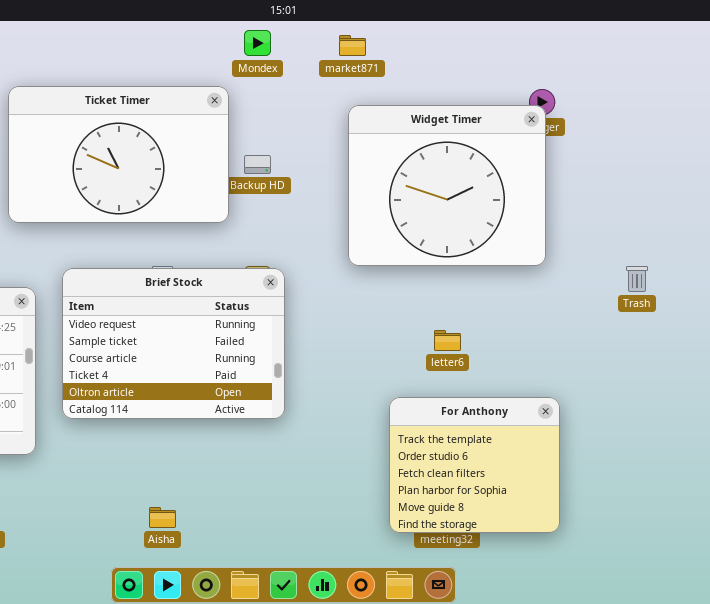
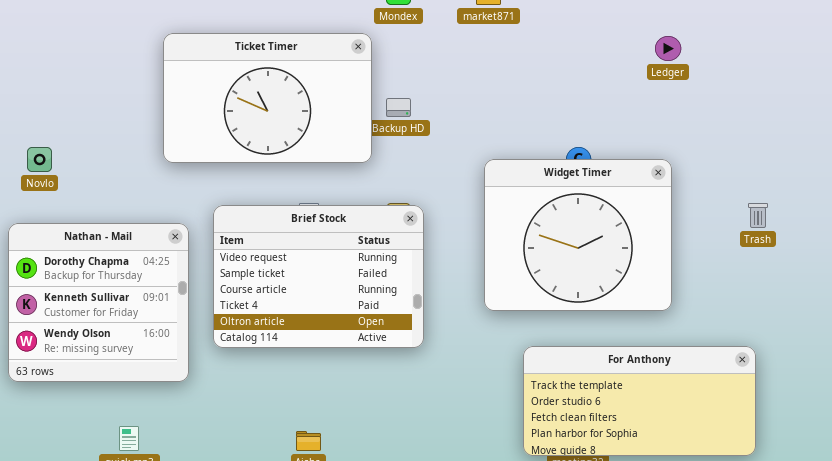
Widget Timer: [348,105,546,266] -> [484,159,672,311], moved
For Anthony: [389,397,560,533] -> [523,346,756,456], resized

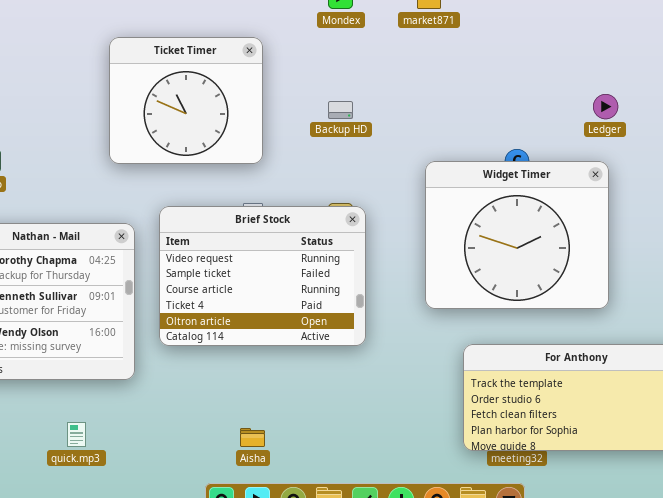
Ticket Timer: [163,33,372,163] -> [109,37,263,164], resized
Ledger: [655,36,681,61] -> [593,94,618,119], moved

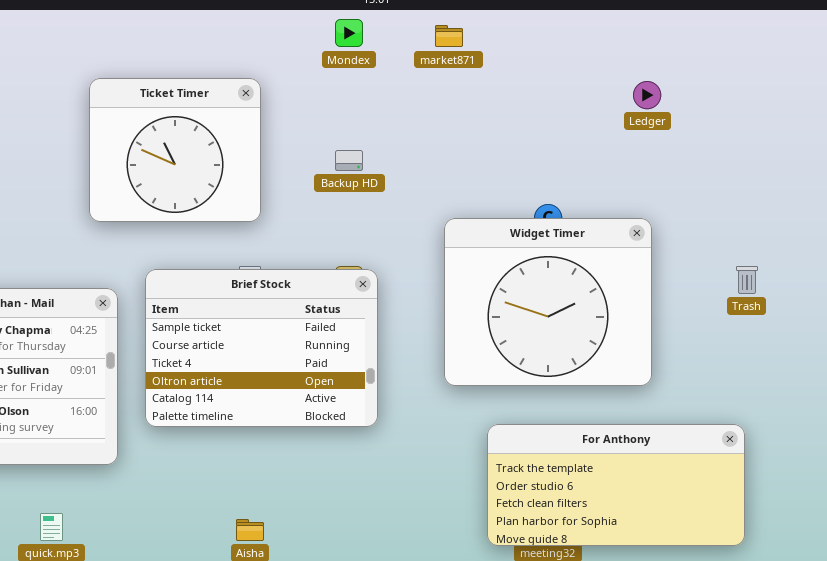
Ledger: [593,94,618,119] -> [633,81,661,109], moved
Brief Stock: [159,206,366,346] -> [145,269,378,427], scrolled down 1 row

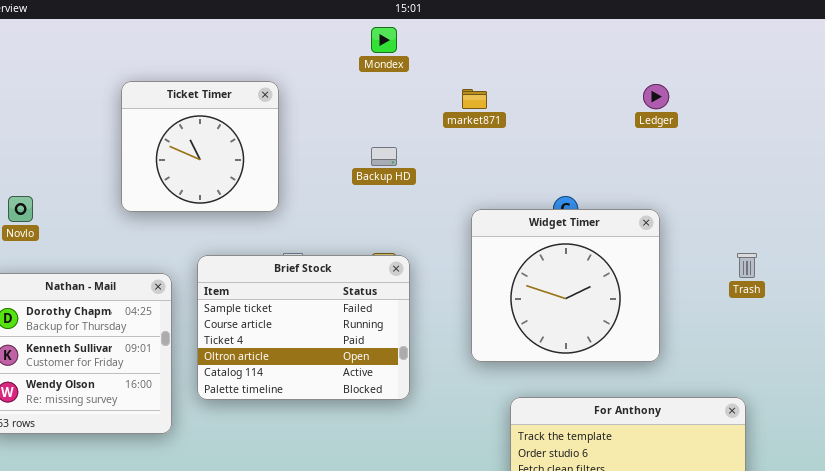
market871: [435,25,463,47] -> [462,89,487,109], moved
Ticket Timer: [89,78,261,222] -> [121,81,279,212], moved

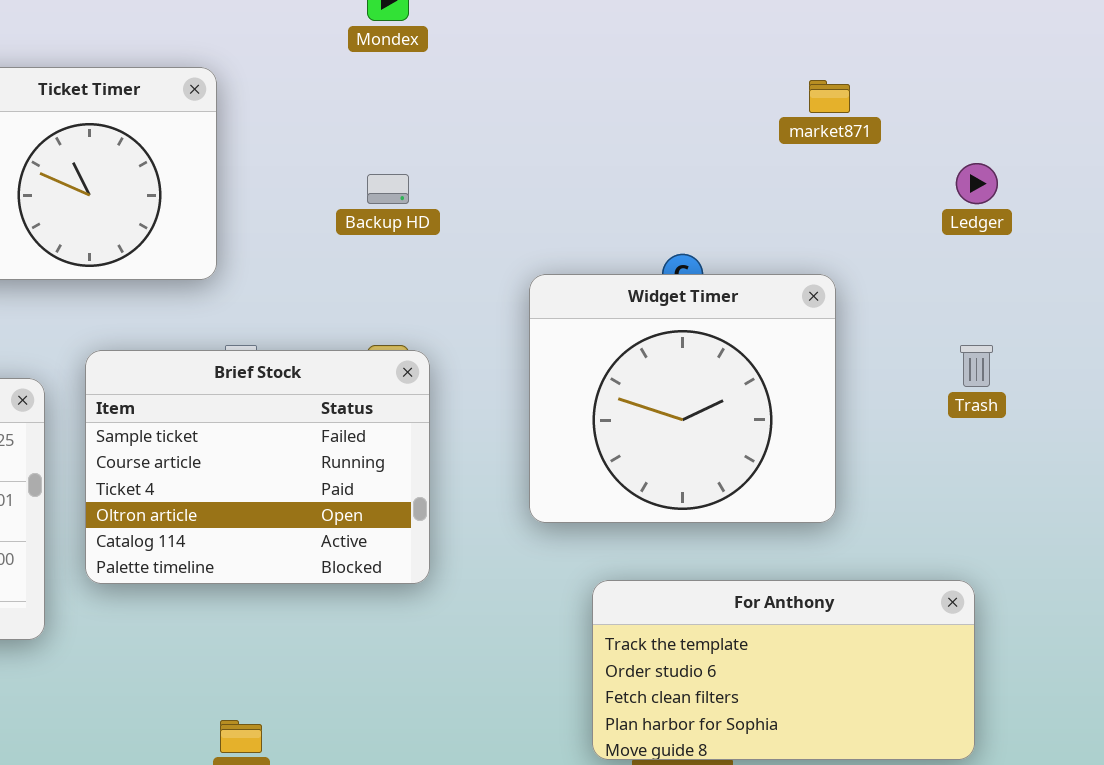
Ledger: [643,84,669,109] -> [956,163,998,204], moved
market871: [462,89,487,109] -> [809,80,850,113], moved

